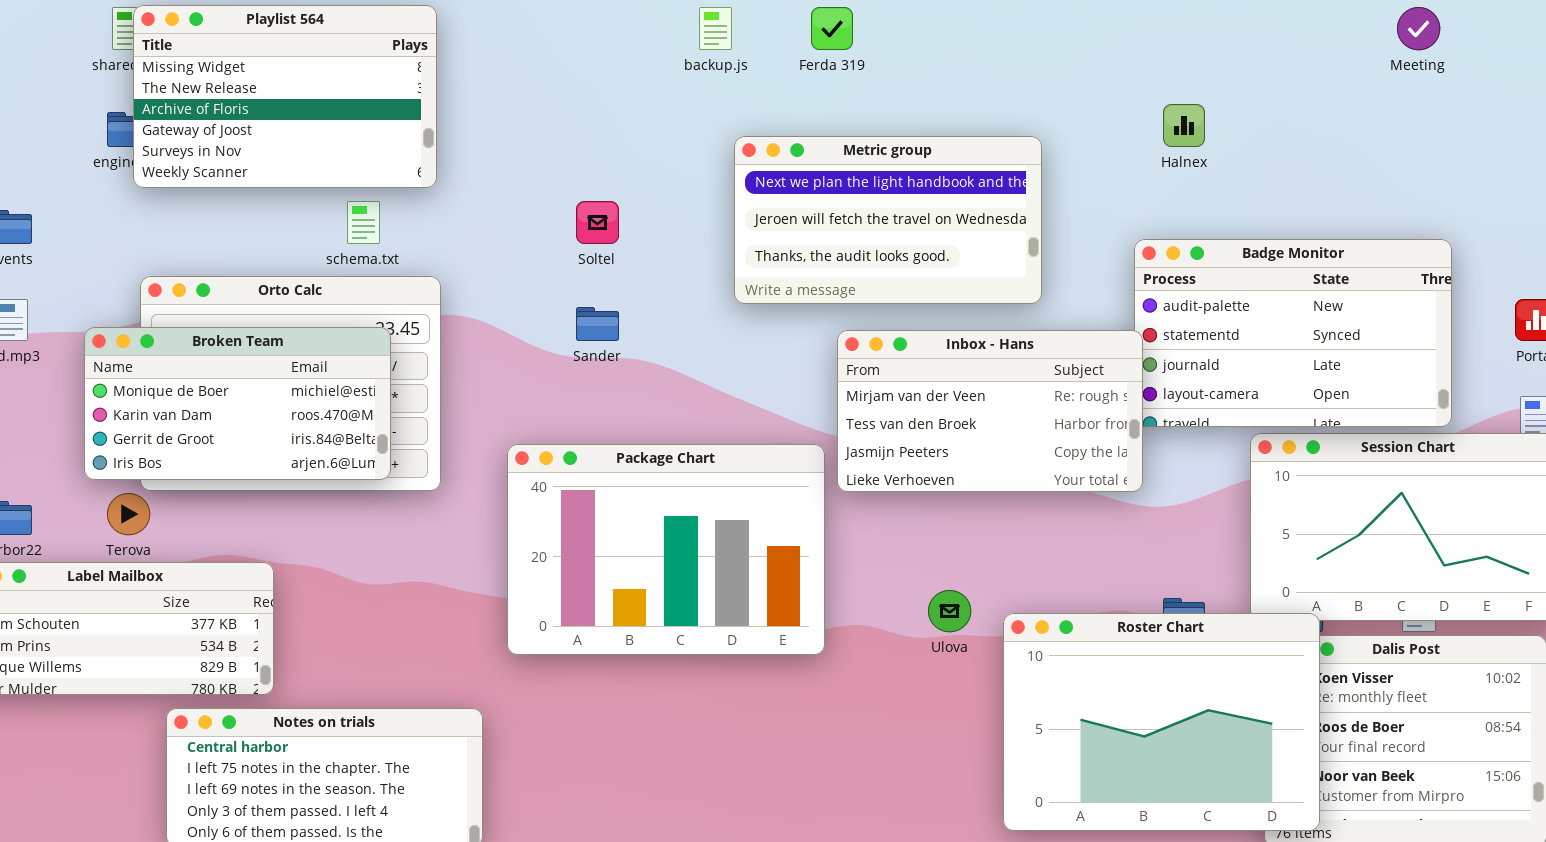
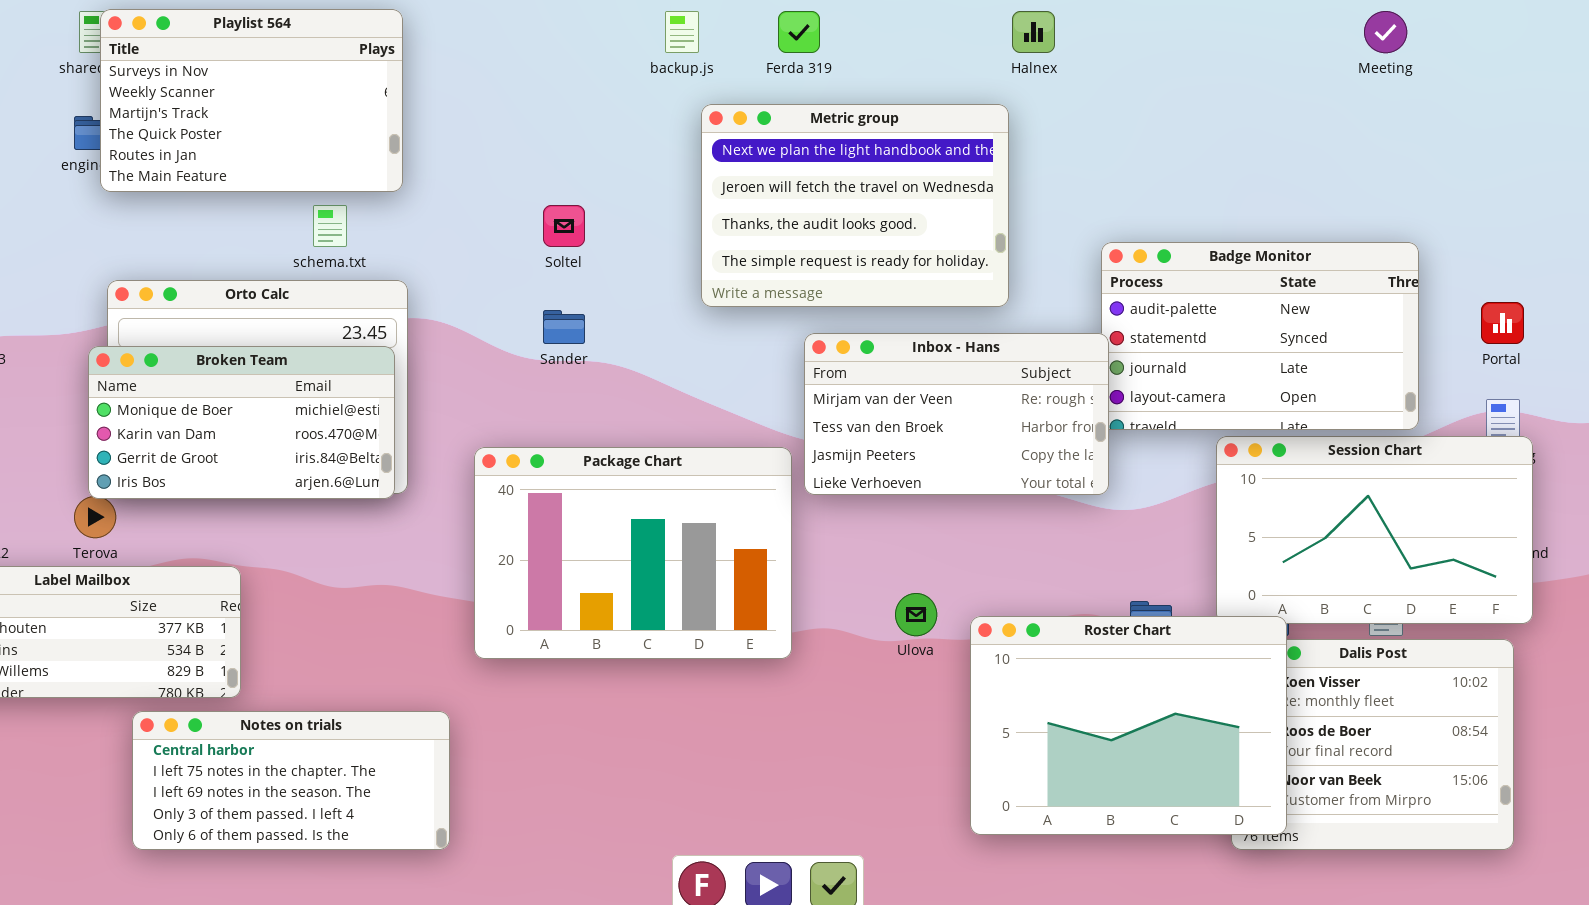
Playlist 564: [133,5,437,188] -> [100,9,403,192], scrolled down 4 rows
Halnex: [1163,104,1205,147] -> [1012,11,1055,53], moved
Metric group: [734,136,1042,304] -> [701,104,1009,307], resized
Broken Team: [84,327,391,480] -> [88,346,395,499], moved

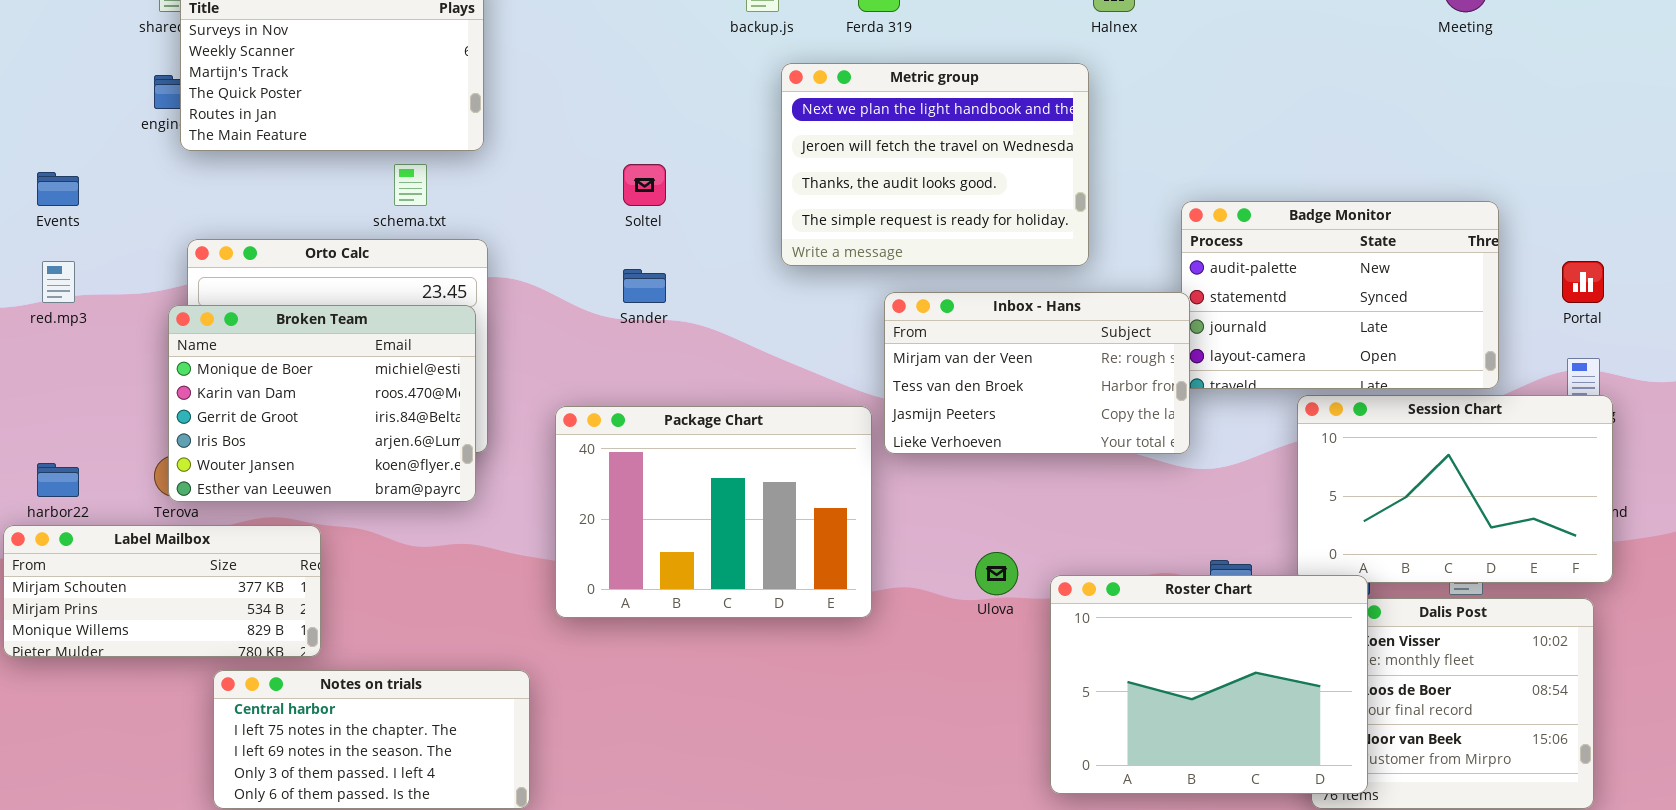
Broken Team: [88,346,395,499] -> [168,305,476,502], resized

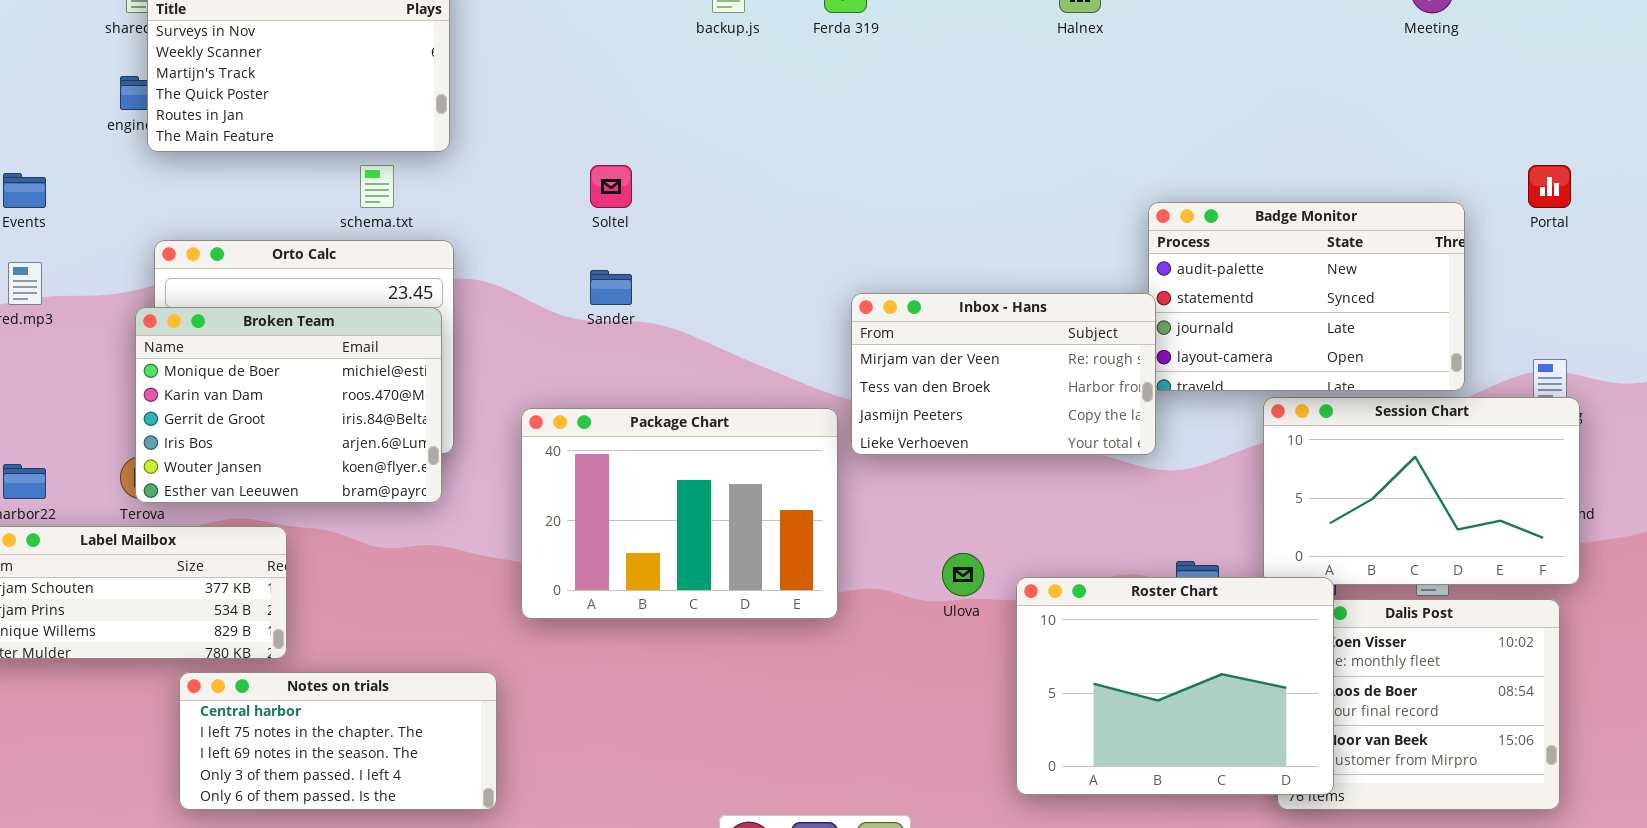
Metric group: [781,63,1089,266] -> none, closed
Portal: [1562,261,1604,303] -> [1528,165,1571,208], moved

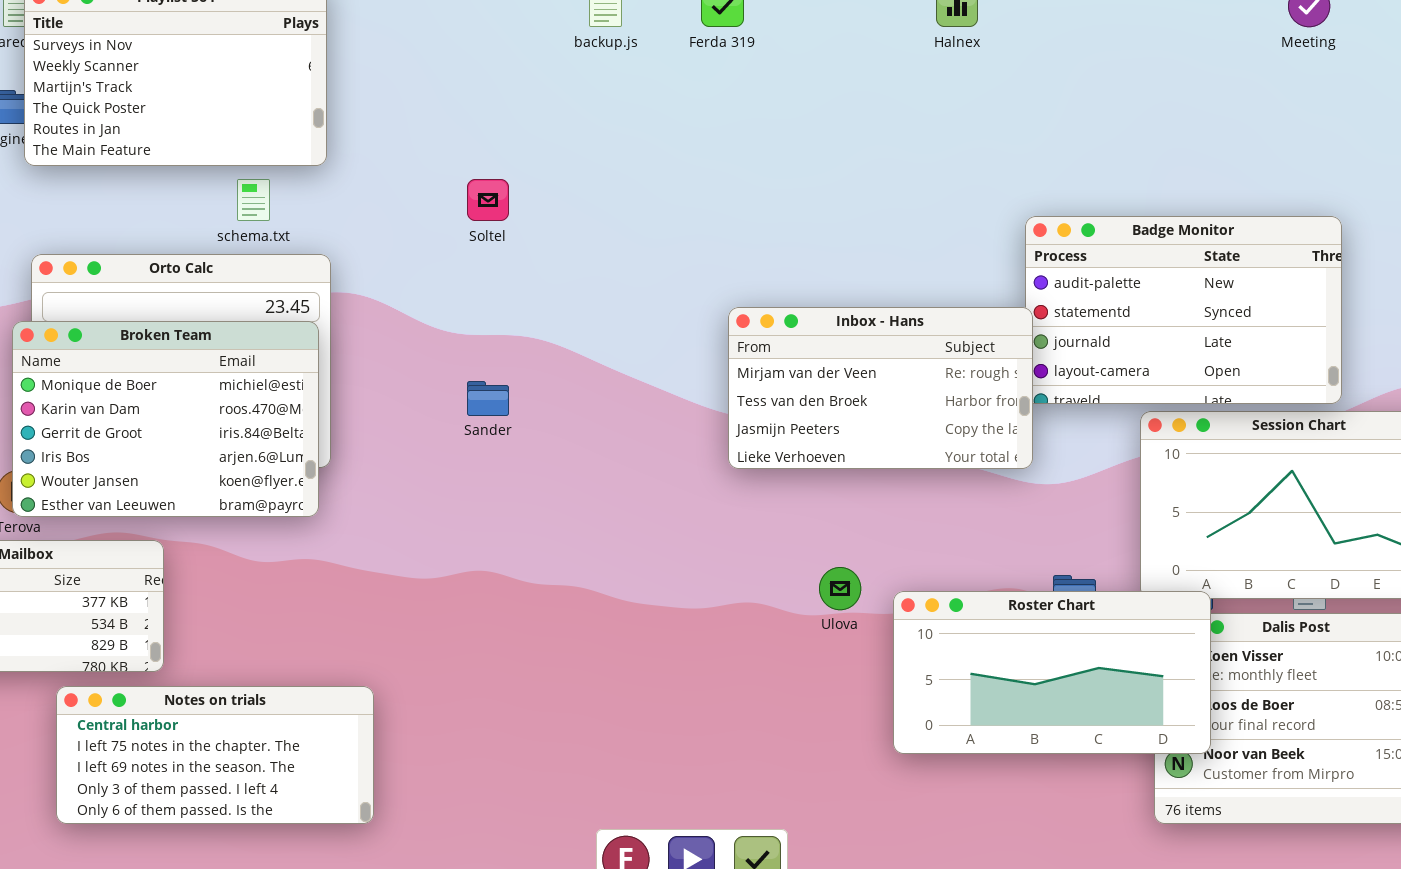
Sander: [590,270,632,305] -> [467,381,509,416], moved
Package Chart: [521,408,838,619] -> none, closed
Roster Chart: [1016,577,1334,795] -> [893,591,1211,754], resized

